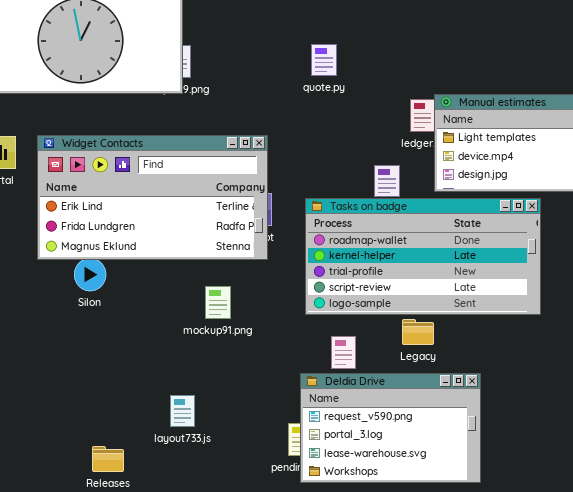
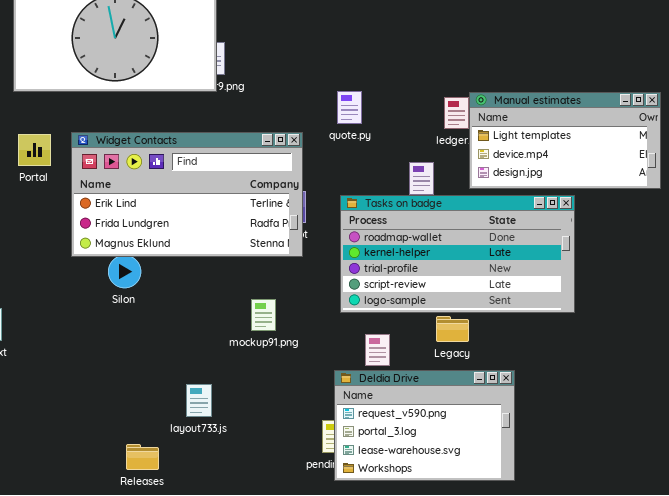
quote.py: [311,44,337,76] -> [337,91,362,124], moved
mockup91.png: [205,286,231,319] -> [251,299,276,331], moved
layout733.js: [170,395,195,427] -> [186,384,212,417], moved

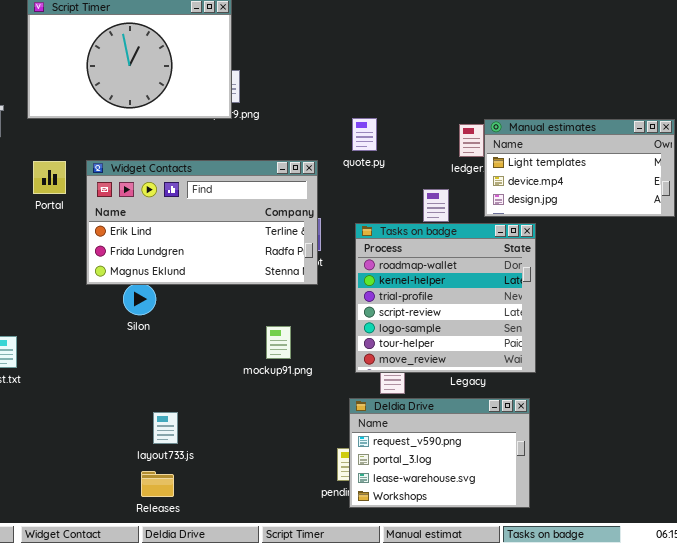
Tasks on badge: [340,195,575,313] -> [355,223,536,373], resized
layout733.js: [186,384,212,417] -> [153,412,178,444], moved

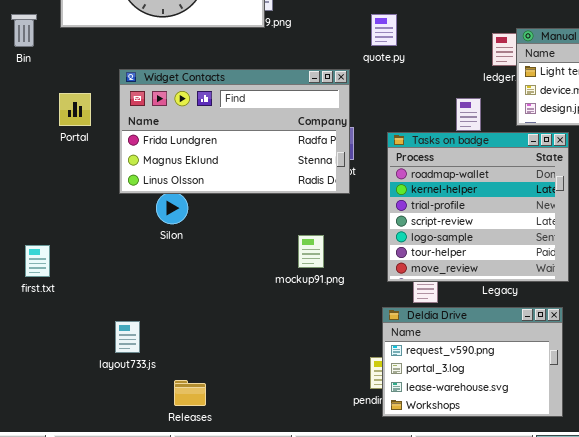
quote.py: [352,118,377,151] -> [371,14,397,46], moved
Widget Contacts: [86,160,318,285] -> [119,69,350,194], scrolled down 1 row
Portal: [33,161,66,194] -> [59,93,91,126], moved
layout733.js: [153,412,178,444] -> [115,321,140,353], moved

